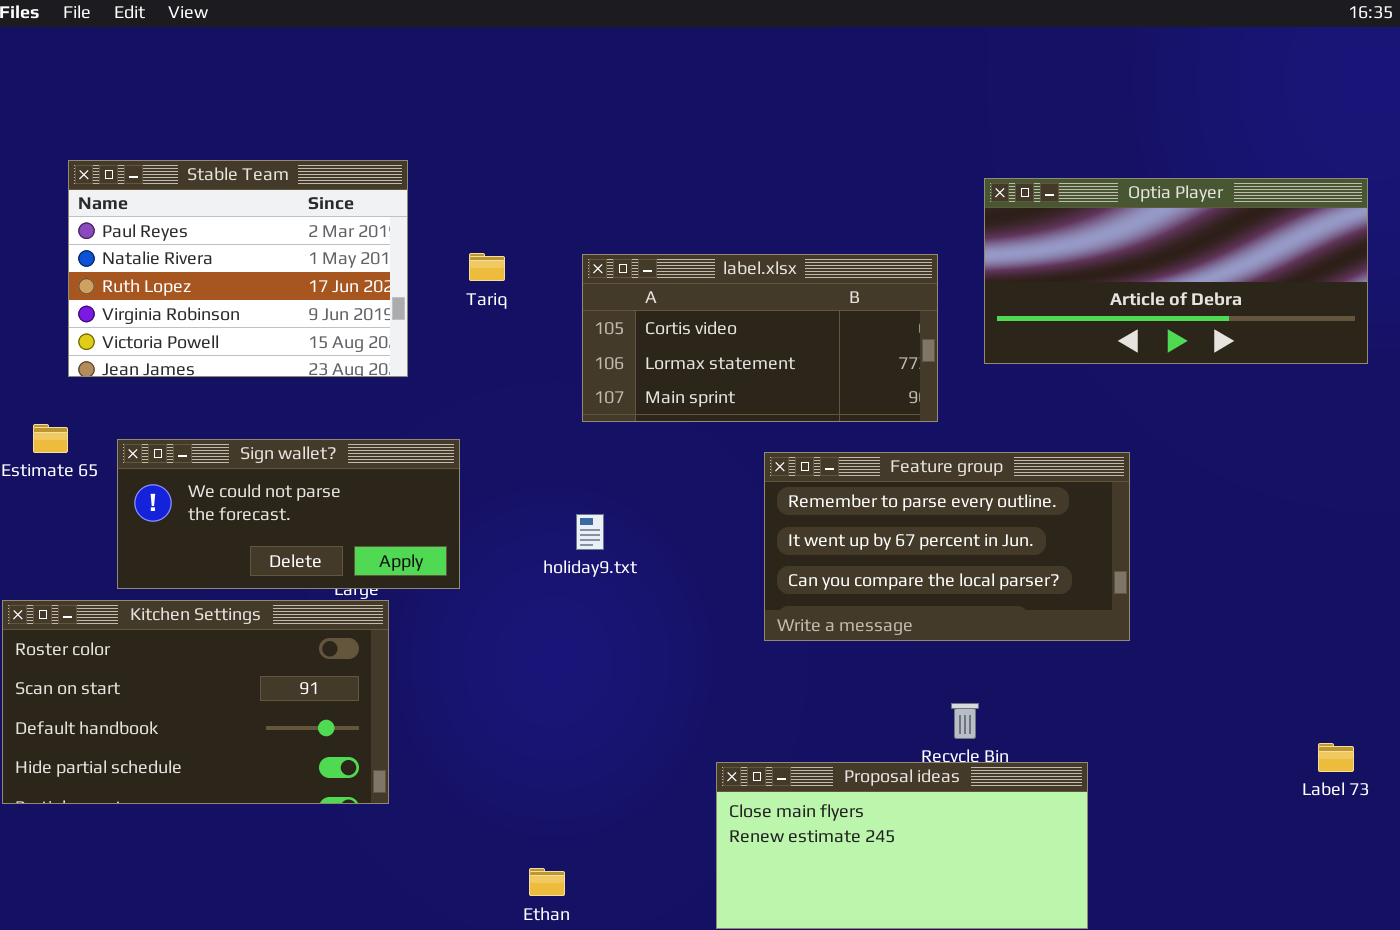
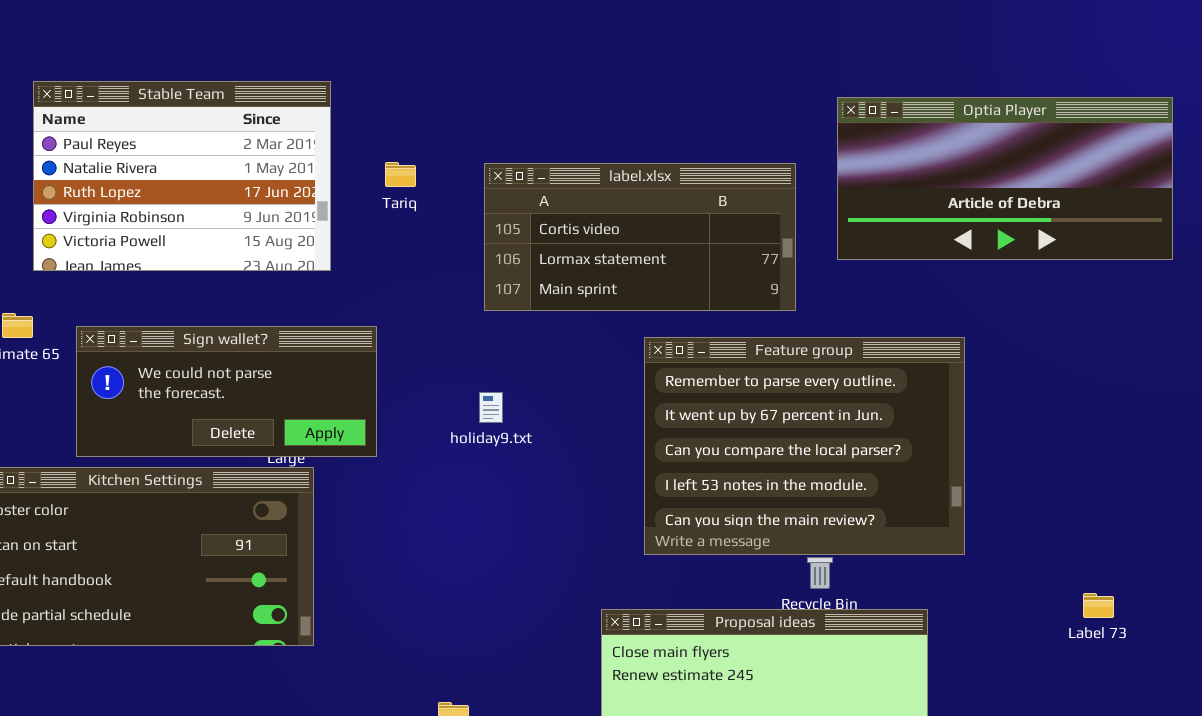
Feature group: [764,452,1130,641] -> [644,337,965,555], resized
Label 73: [1318,743,1354,772] -> [1083,593,1114,618], moved

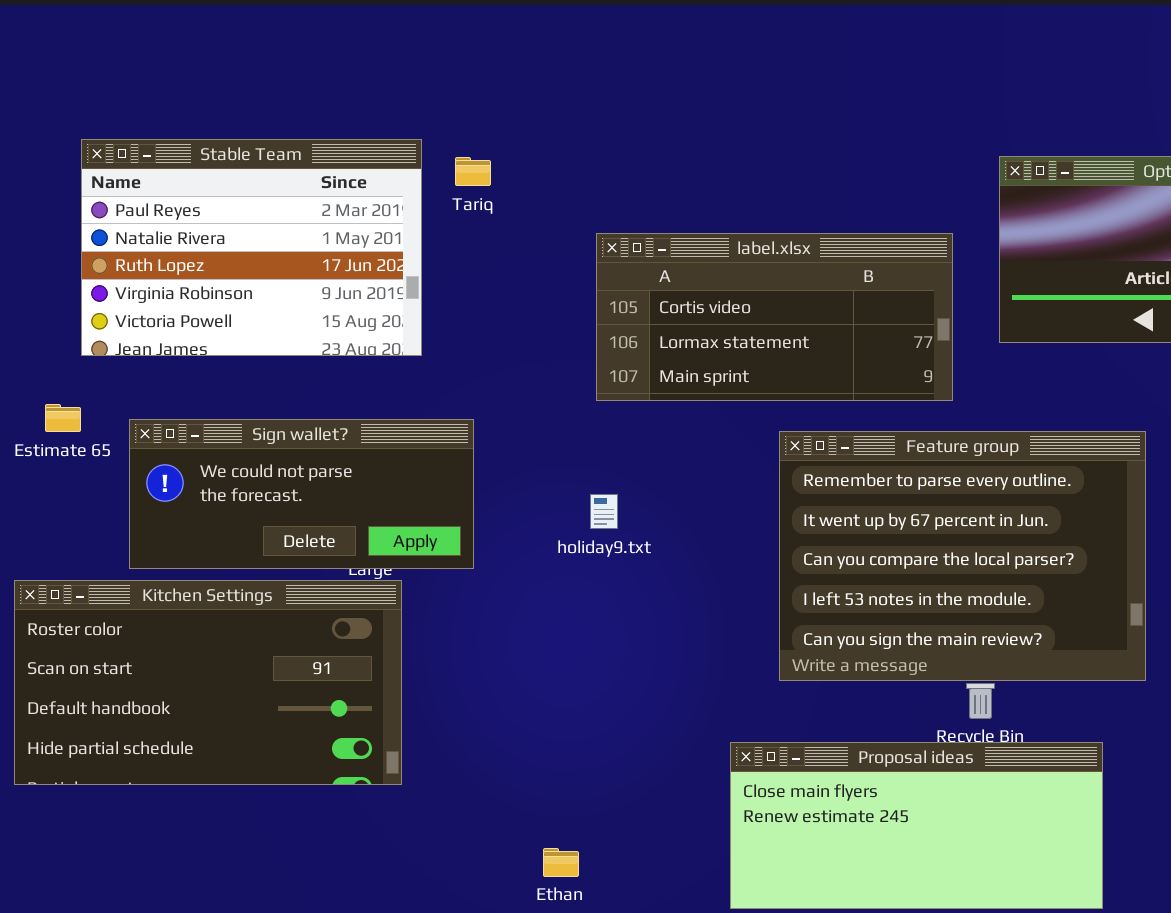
Tariq: [385,162,416,187] -> [455,157,491,186], moved

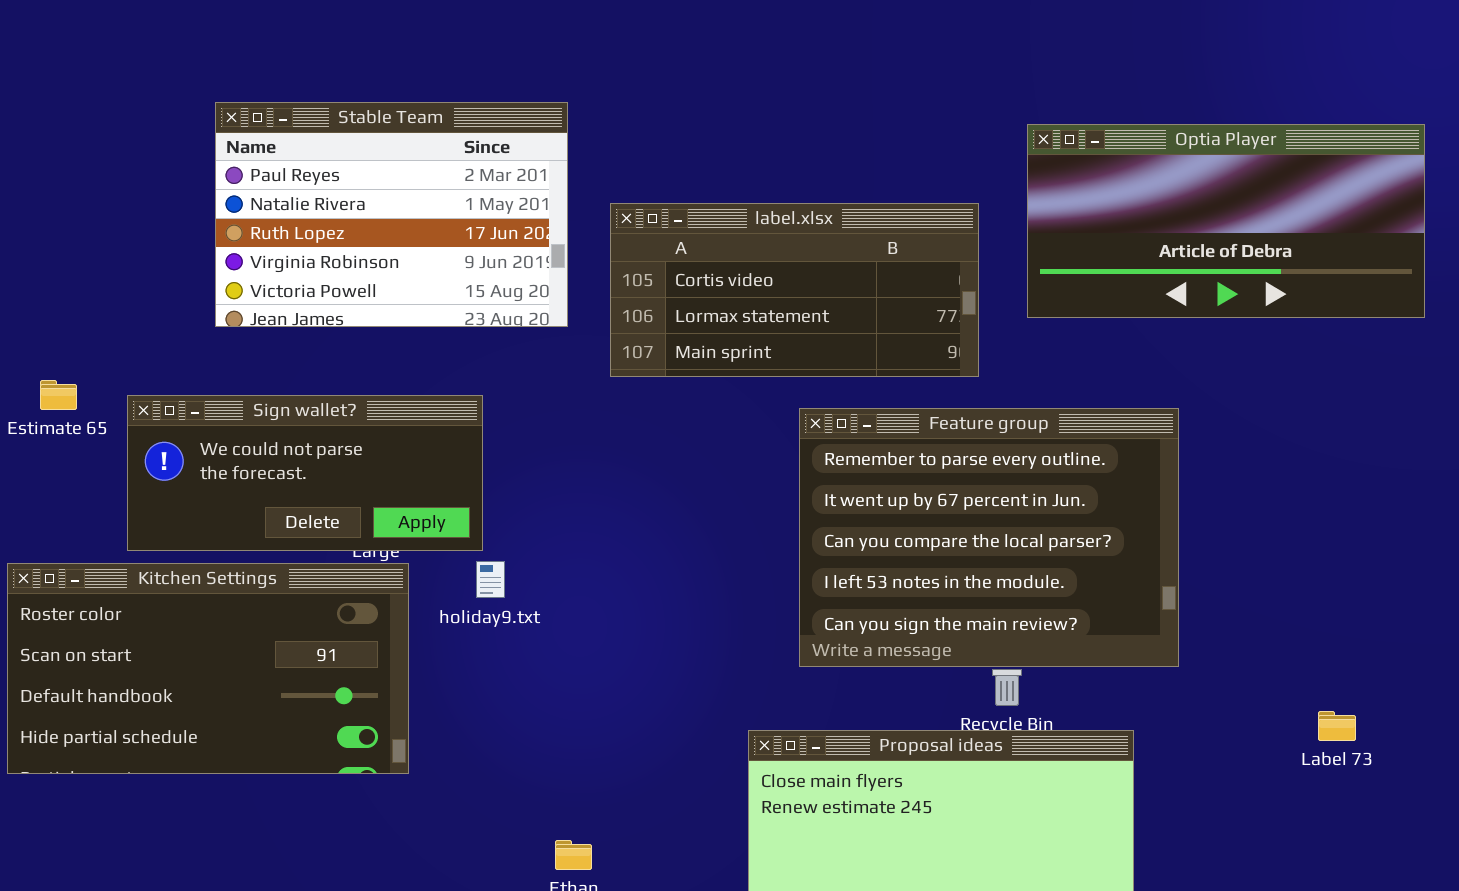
Stable Team: [81,139,422,356] -> [215,102,568,327], moved
holiday9.txt: [590,494,618,529] -> [476,561,505,598], moved

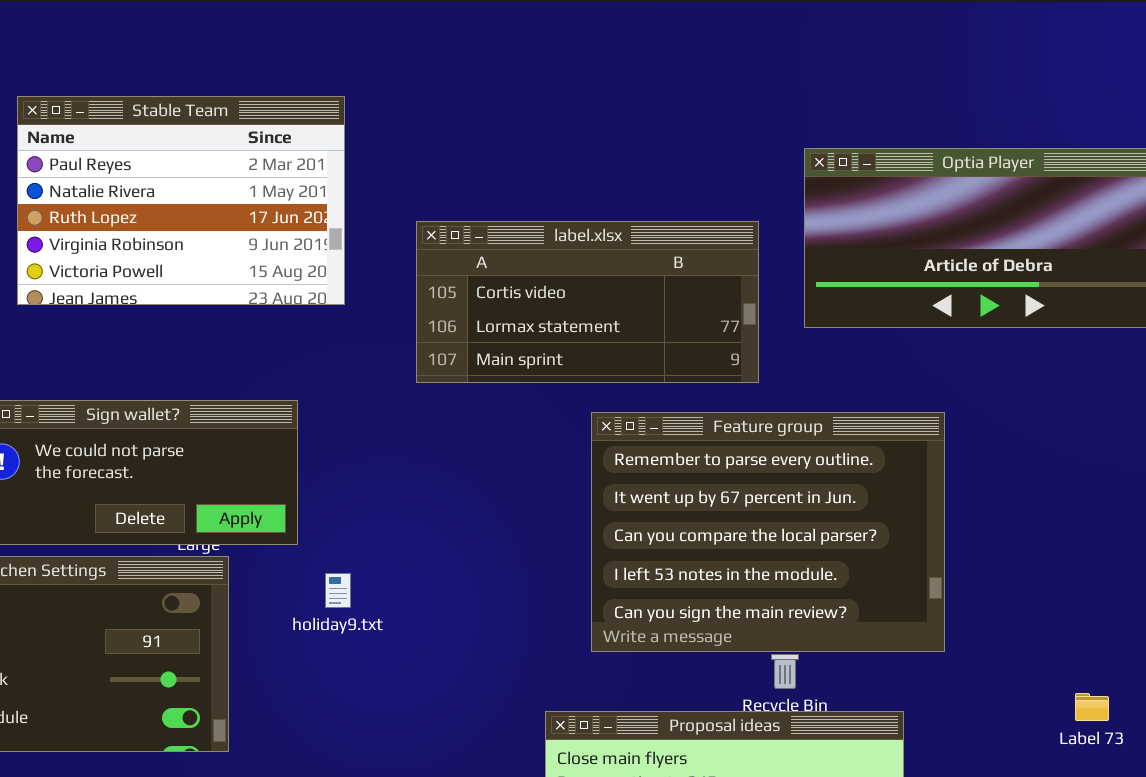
Stable Team: [215,102,568,327] -> [17,96,345,305], moved
holiday9.txt: [476,561,505,598] -> [325,573,351,608], moved

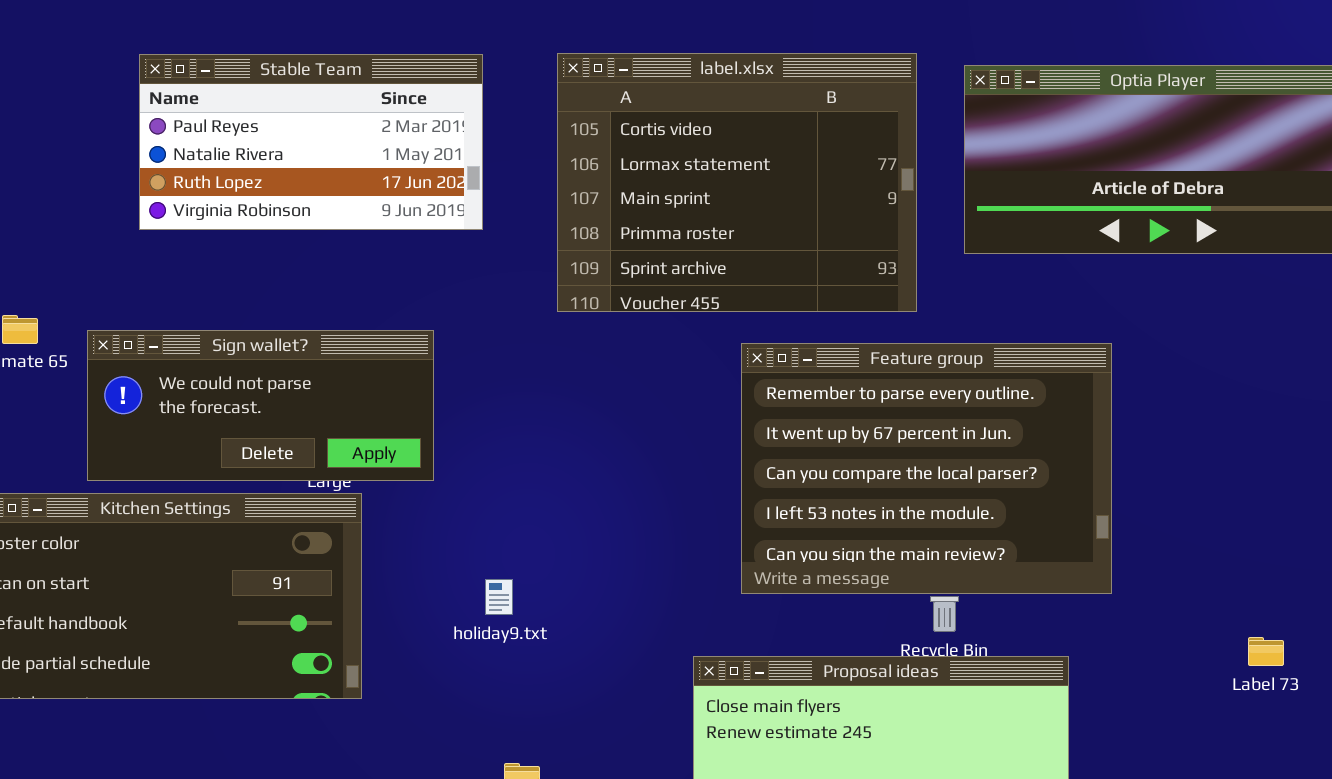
Stable Team: [17,96,345,305] -> [139,54,483,230], resized
label.xlsx: [416,221,759,383] -> [557,53,917,312], resized
holiday9.txt: [325,573,351,608] -> [485,579,513,615], moved

